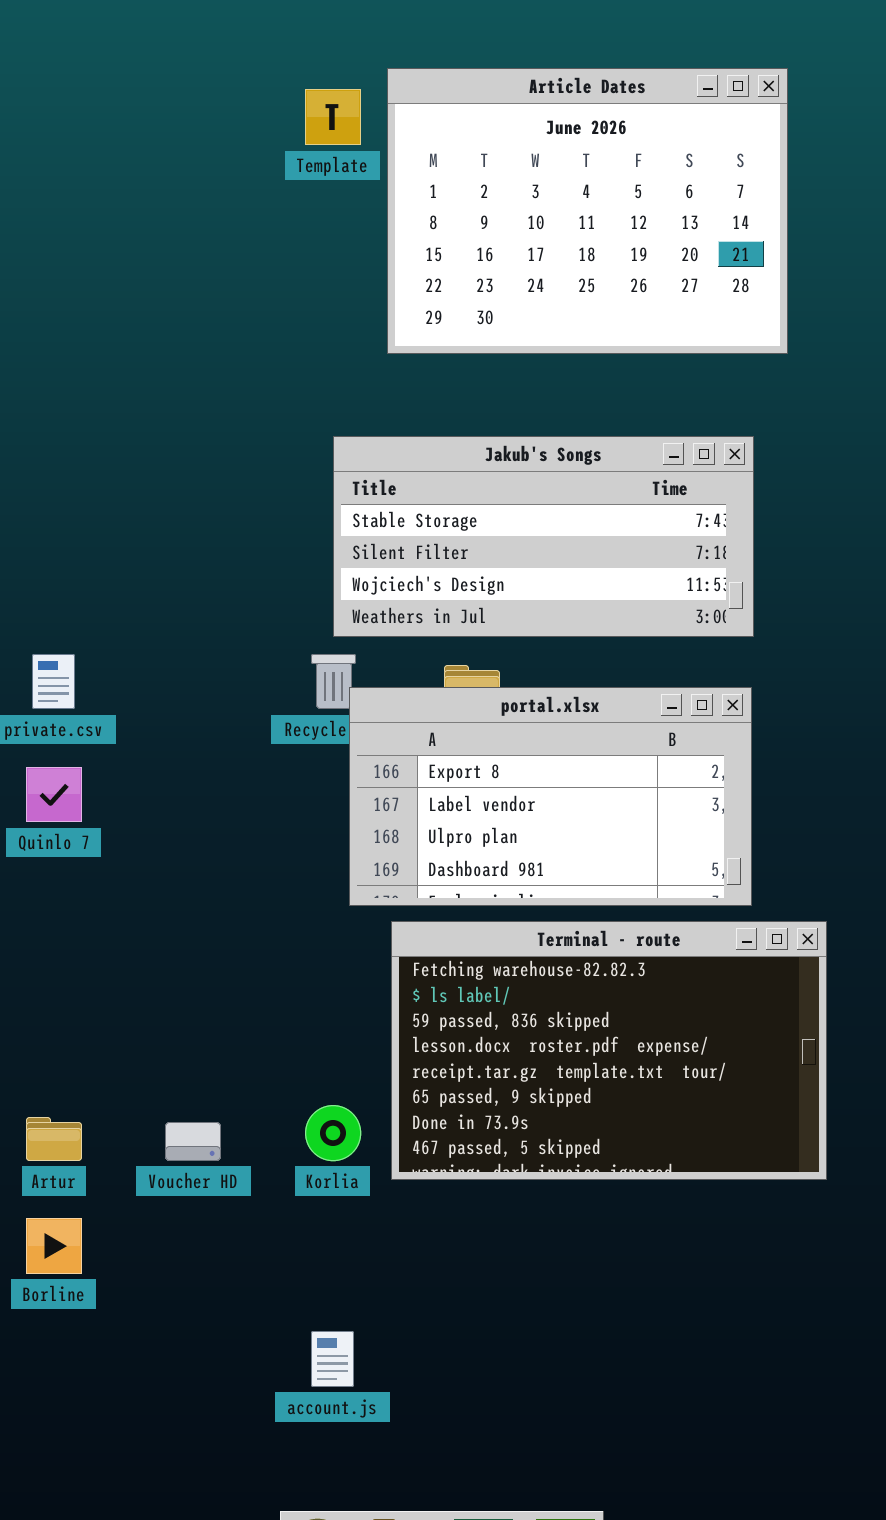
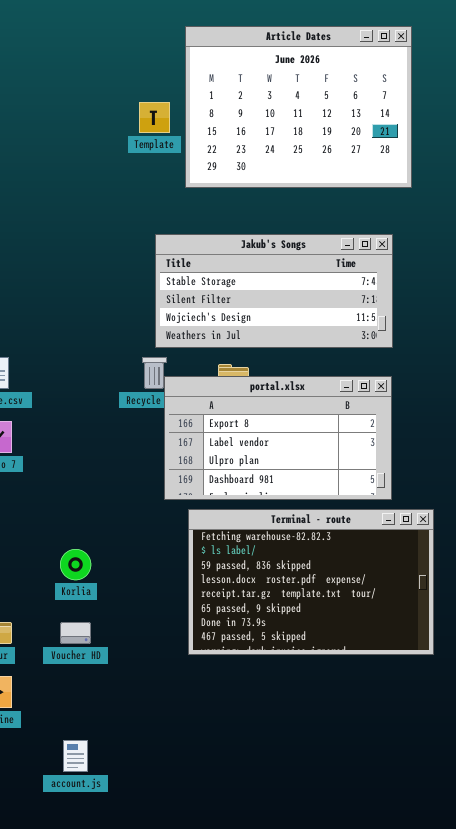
Template: [305,89,361,145] -> [139,102,170,133], moved
Korlia: [305,1105,361,1161] -> [60,549,91,580], moved
account.js: [311,1331,354,1387] -> [63,740,88,772], moved

